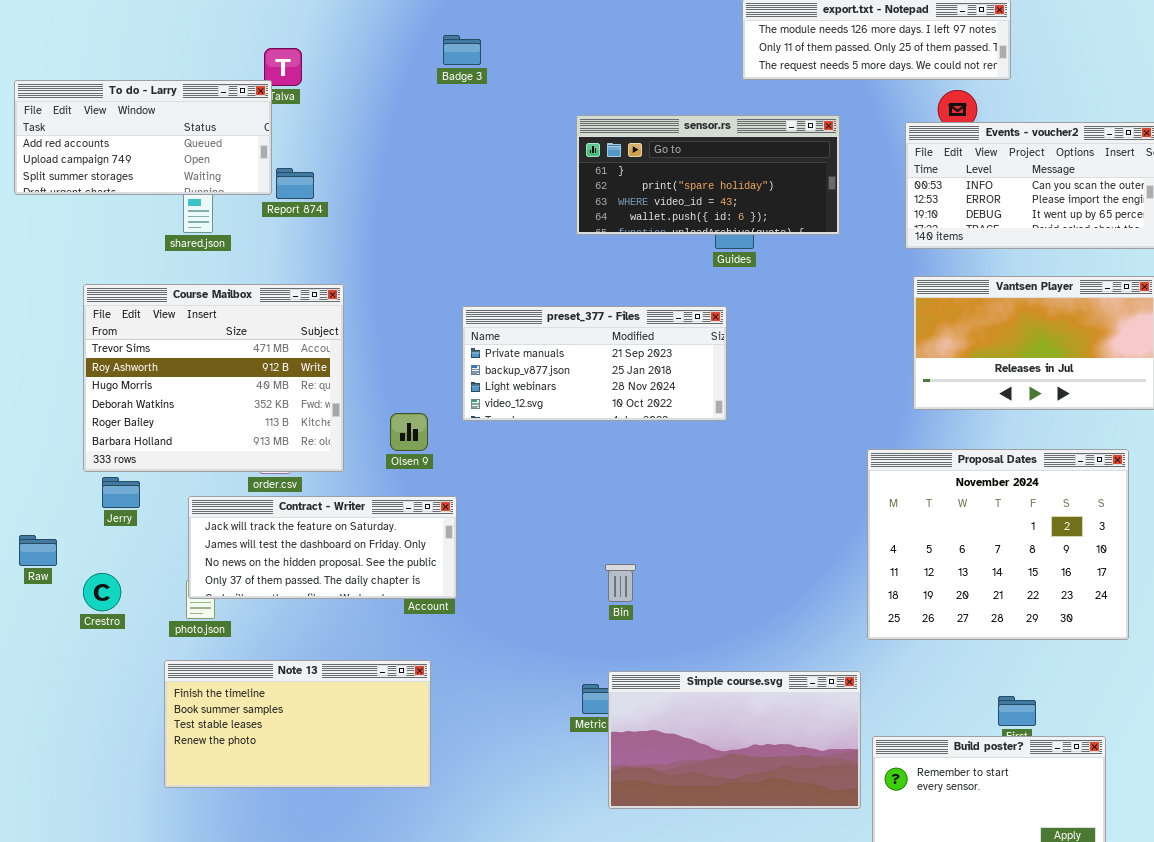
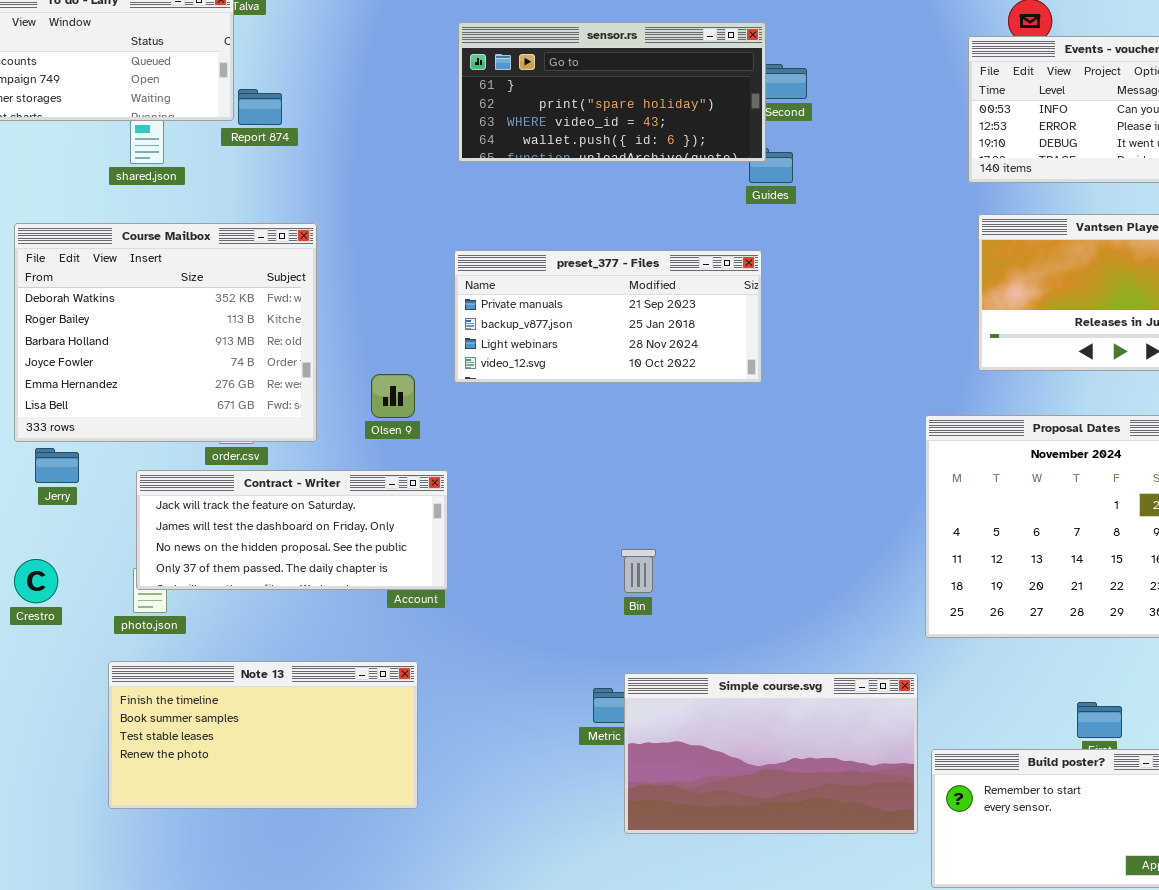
sensor.rs: [576,115,840,235] -> [458,22,766,162], moved
Course Mailbox: [83,284,344,472] -> [14,223,317,442], scrolled down 3 rows

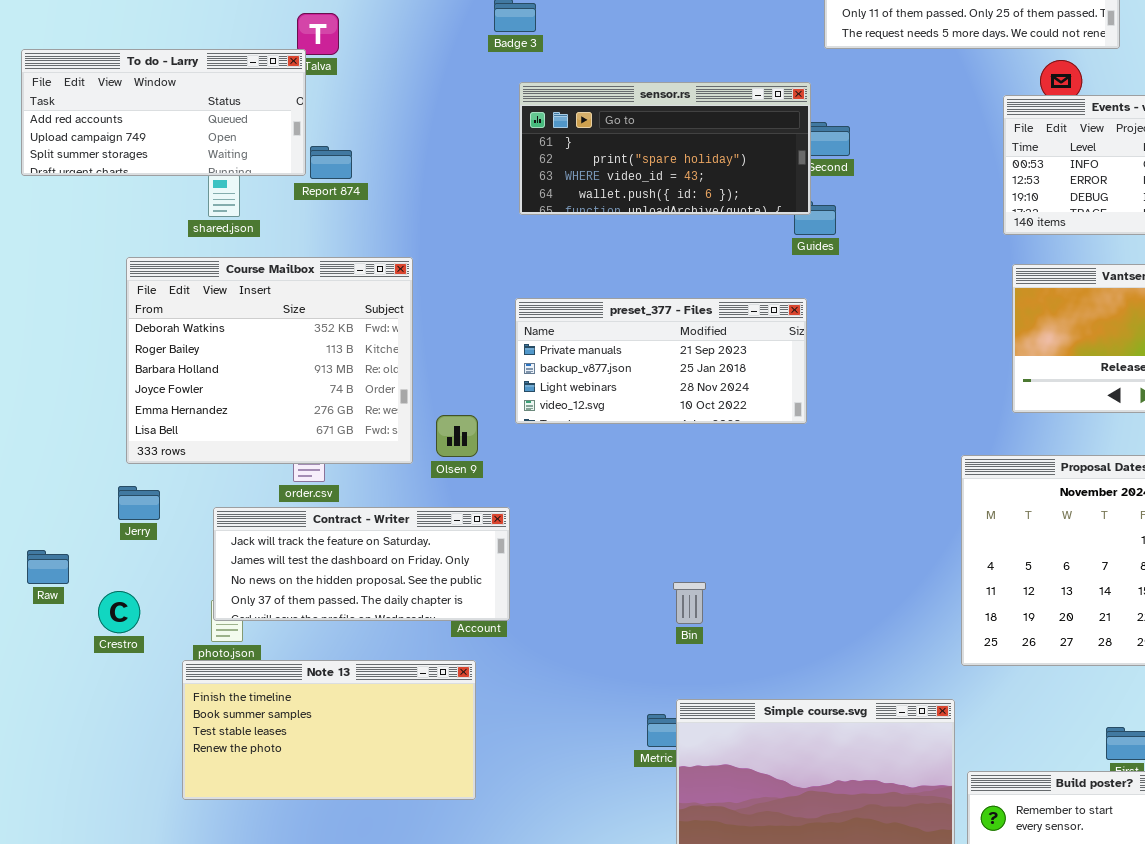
Course Mailbox: [14,223,317,442] -> [126,257,413,464], moved
Note 13: [108,661,418,809] -> [182,660,476,800], moved

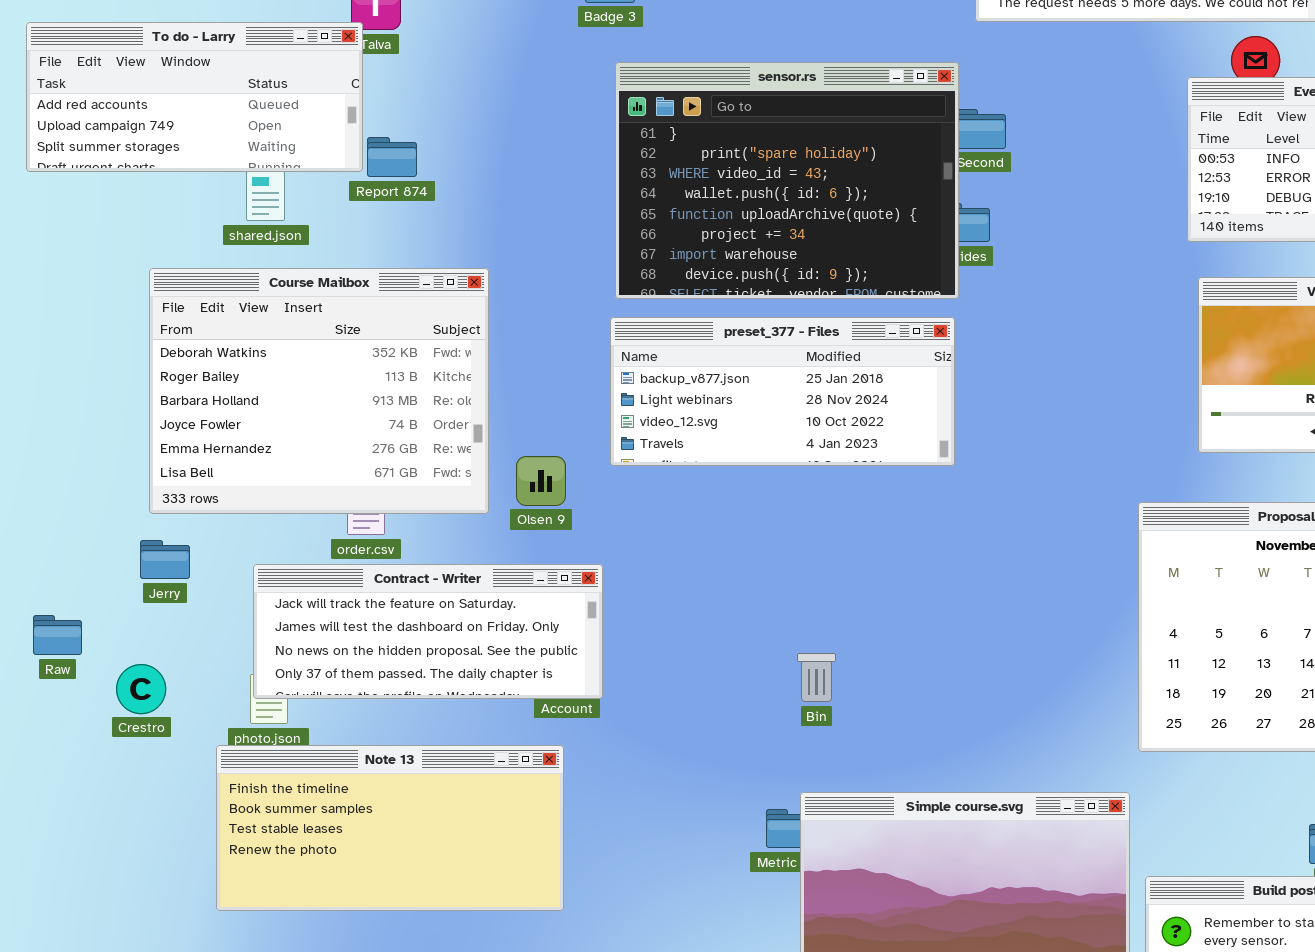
sensor.rs: [519,82,811,215] -> [615,62,959,299], resized
preset_377 - Files: [515,298,807,424] -> [610,317,955,466], scrolled down 1 row

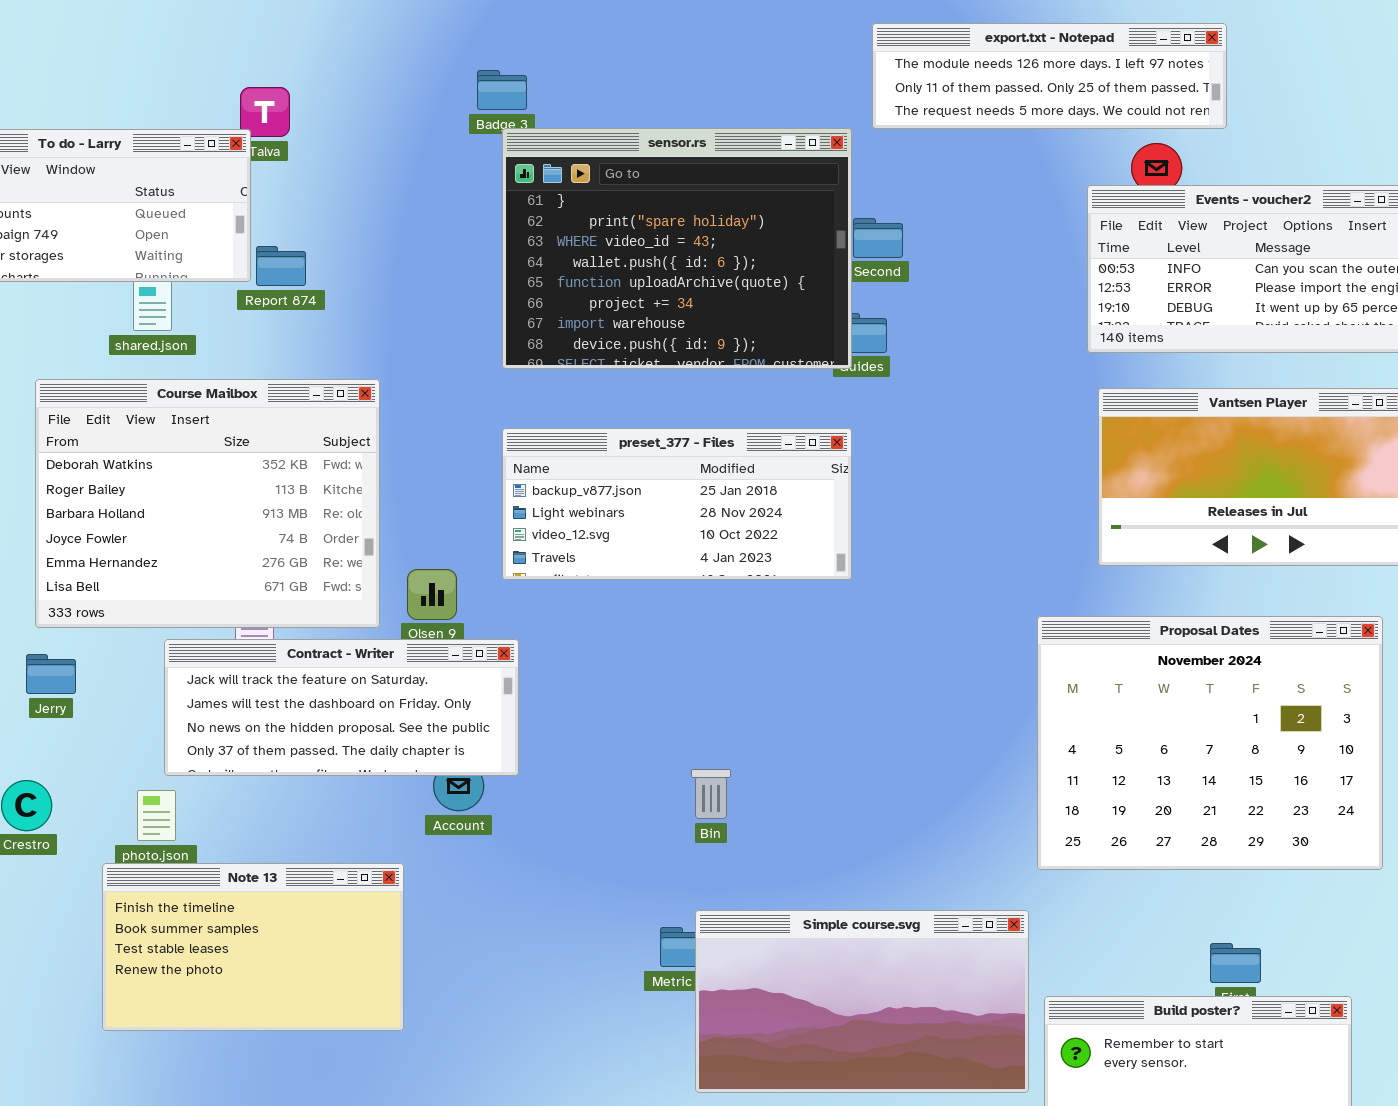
sensor.rs: [615,62,959,299] -> [502,128,852,369], moved
Contract - Writer: [253,564,603,699] -> [164,639,519,776], moved
Note 13: [216,745,564,911] -> [102,863,404,1031], resized

